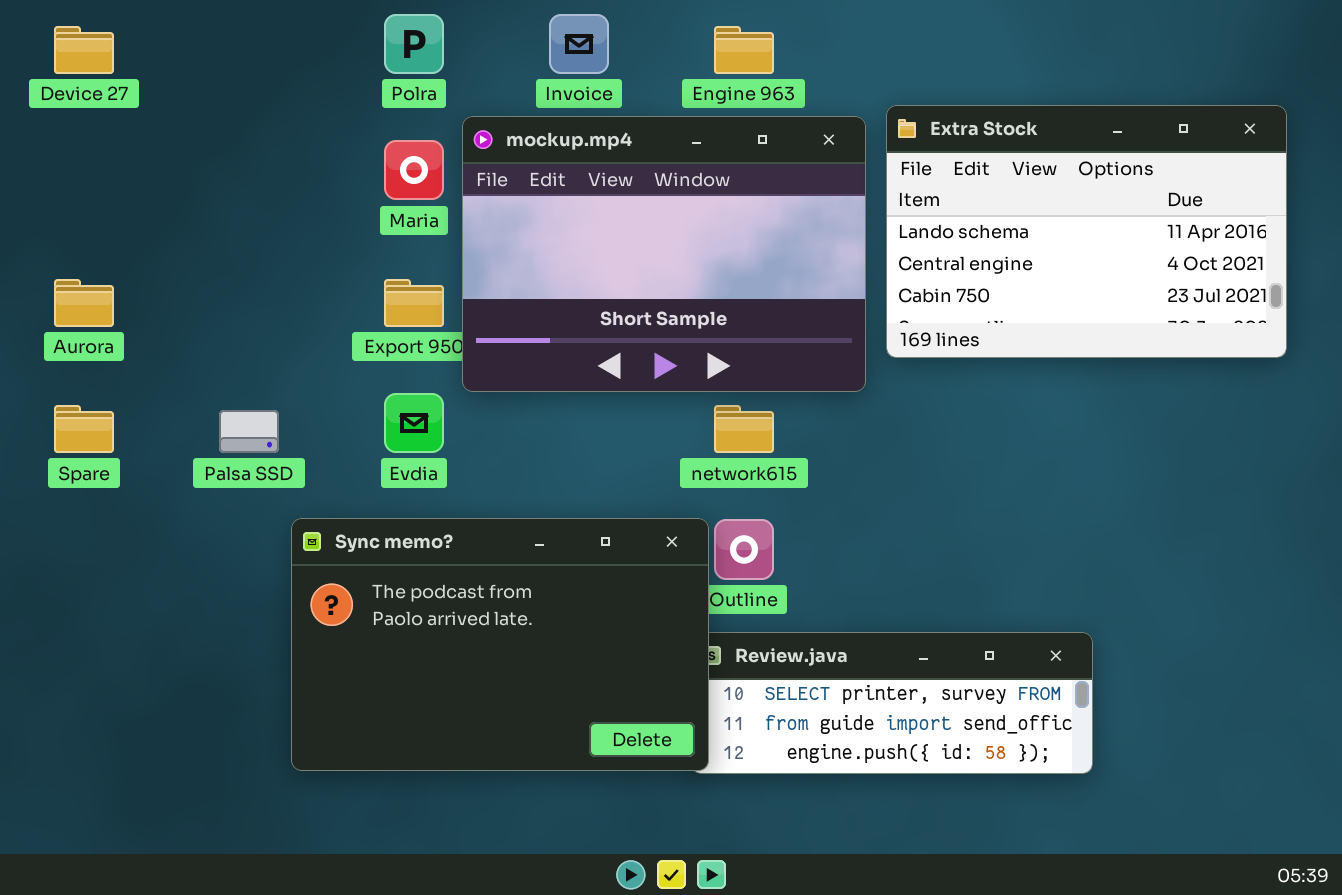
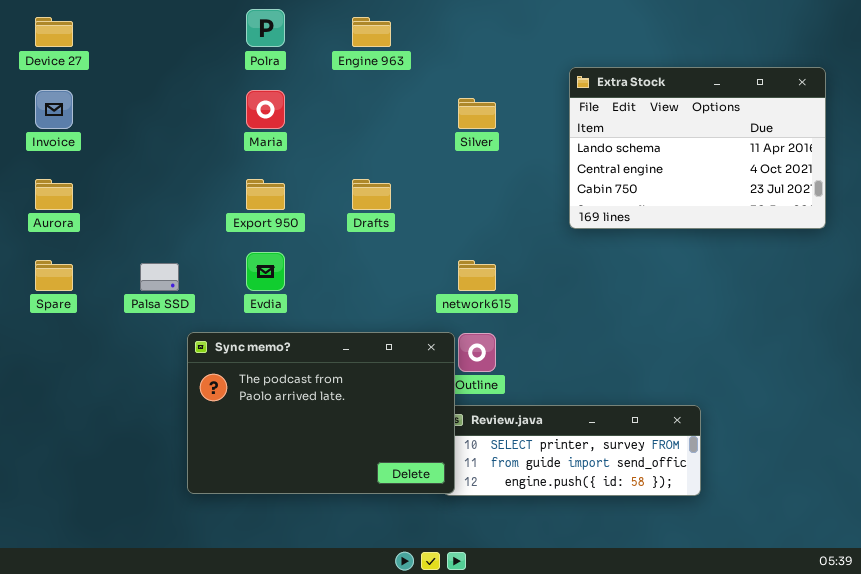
Invoice: [549,14,609,74] -> [35,90,73,129], moved
Engine 963: [714,26,774,74] -> [352,17,391,47], moved
mockup.mp4: [462,116,866,392] -> none, closed

